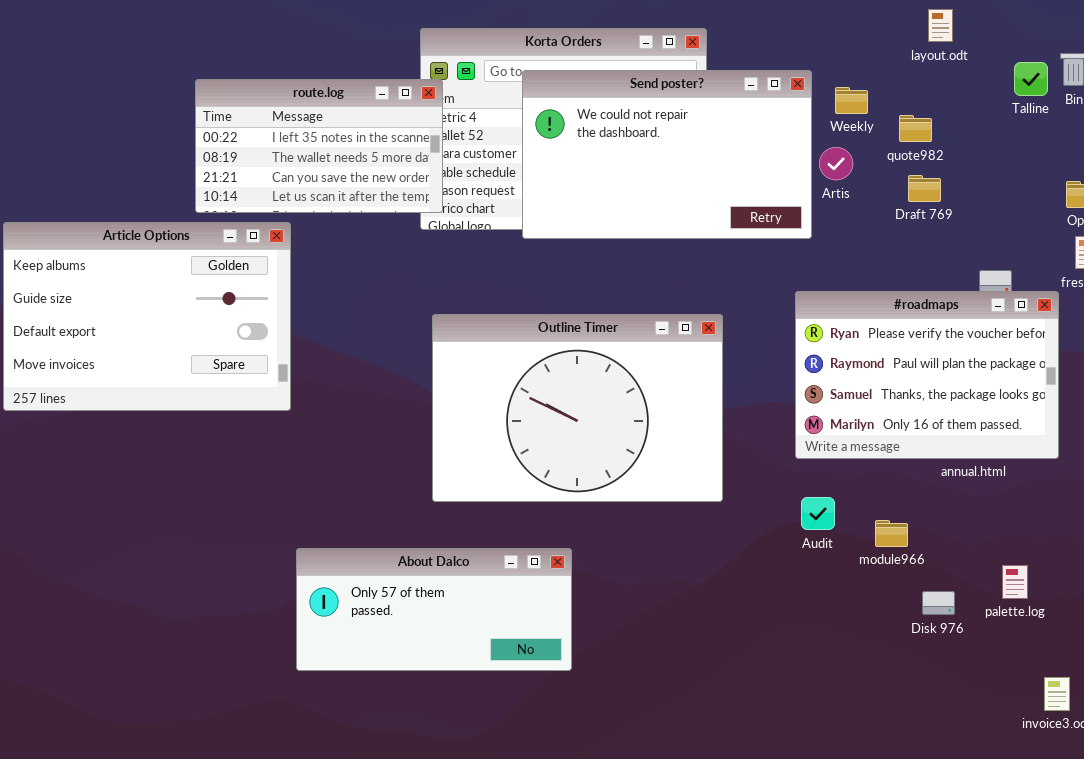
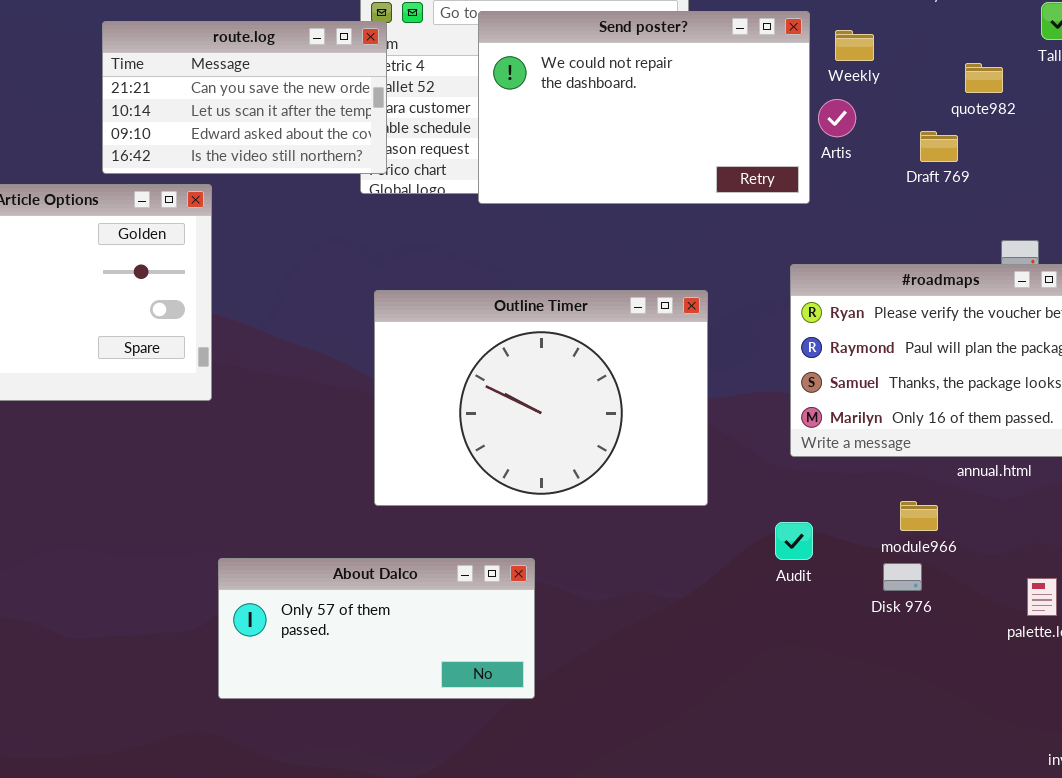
route.log: [195,79,443,213] -> [102,21,387,174], scrolled down 2 rows
quote982: [899,115,932,142] -> [965,63,1003,93], moved
Audit: [801,497,835,530] -> [775,522,813,560], moved
module966: [875,520,908,547] -> [900,501,938,531], moved
Disk 976: [922,591,955,615] -> [883,563,922,591], moved

